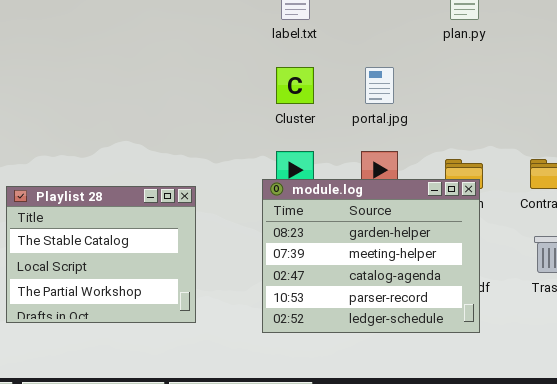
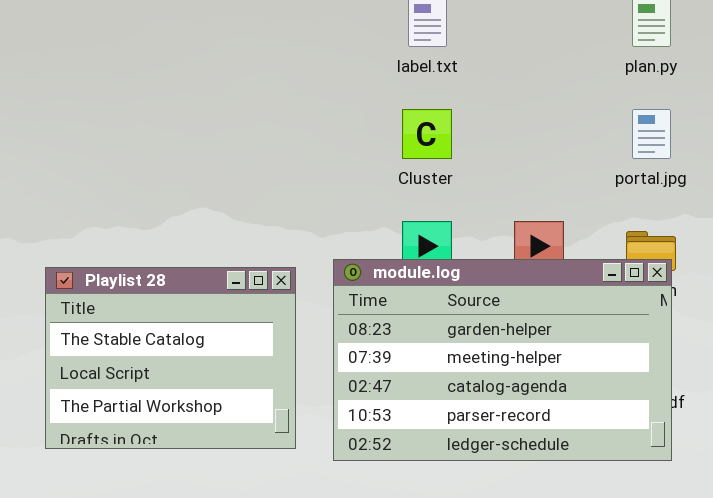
portal.jpg: [365,67,394,104] -> [632,109,671,159], moved
module.log: [262,179,480,333] -> [333,259,672,461], resized

